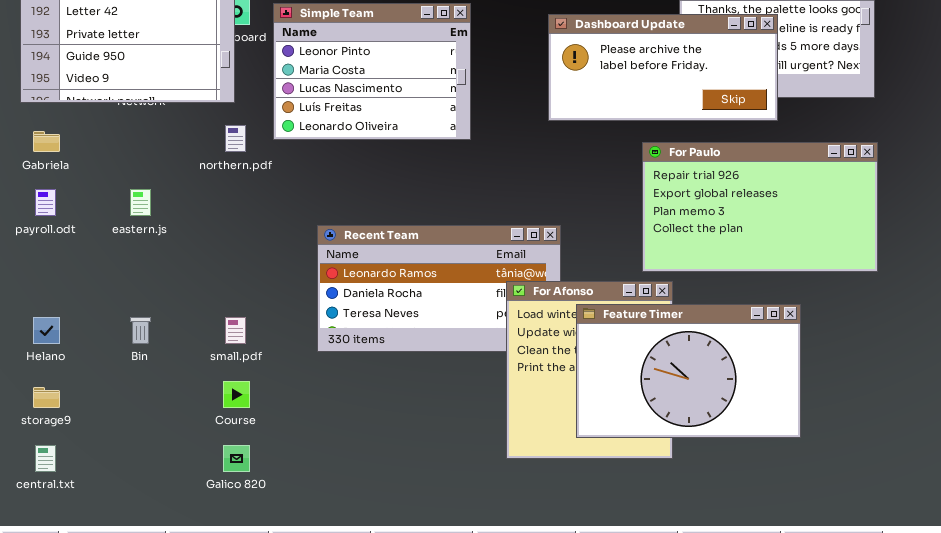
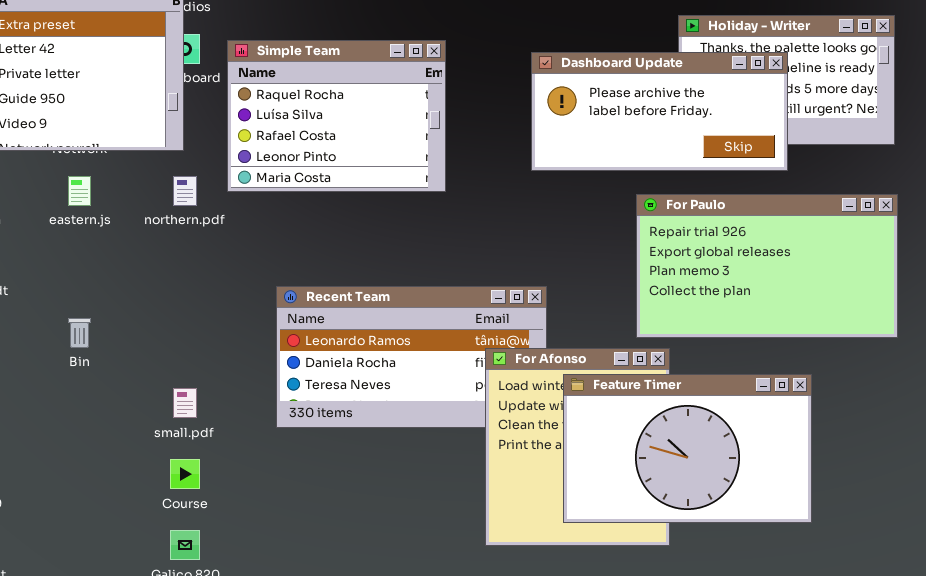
Simple Team: [273,3,471,140] -> [227,40,446,192], scrolled up 3 rows
eastern.js: [130,189,151,216] -> [68,176,91,206], moved
Bin: [130,317,151,344] -> [68,318,91,348], moved

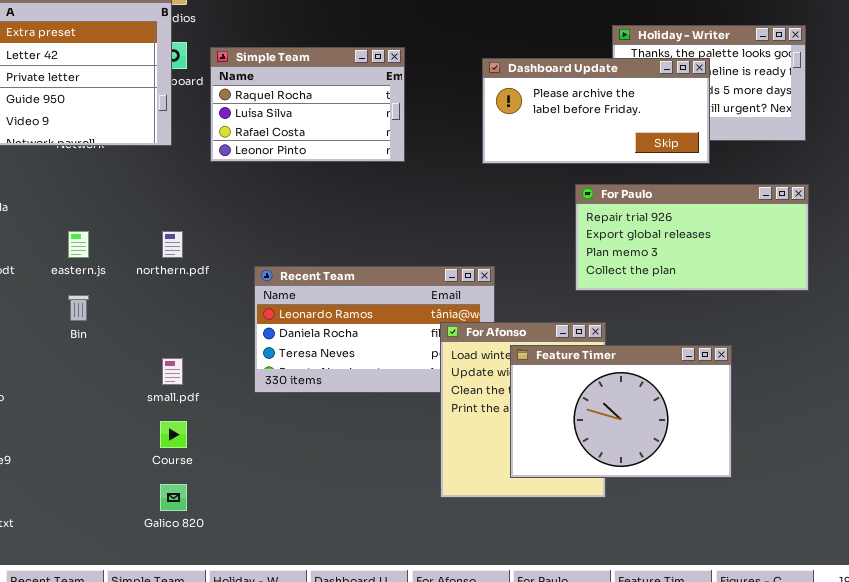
Simple Team: [227,40,446,192] -> [210,47,405,162], resized
eastern.js: [68,176,91,206] -> [68,231,89,258], moved
northern.pdf: [173,176,197,206] -> [162,231,183,258], moved
For Paulo: [636,194,898,338] -> [575,184,809,291], resized

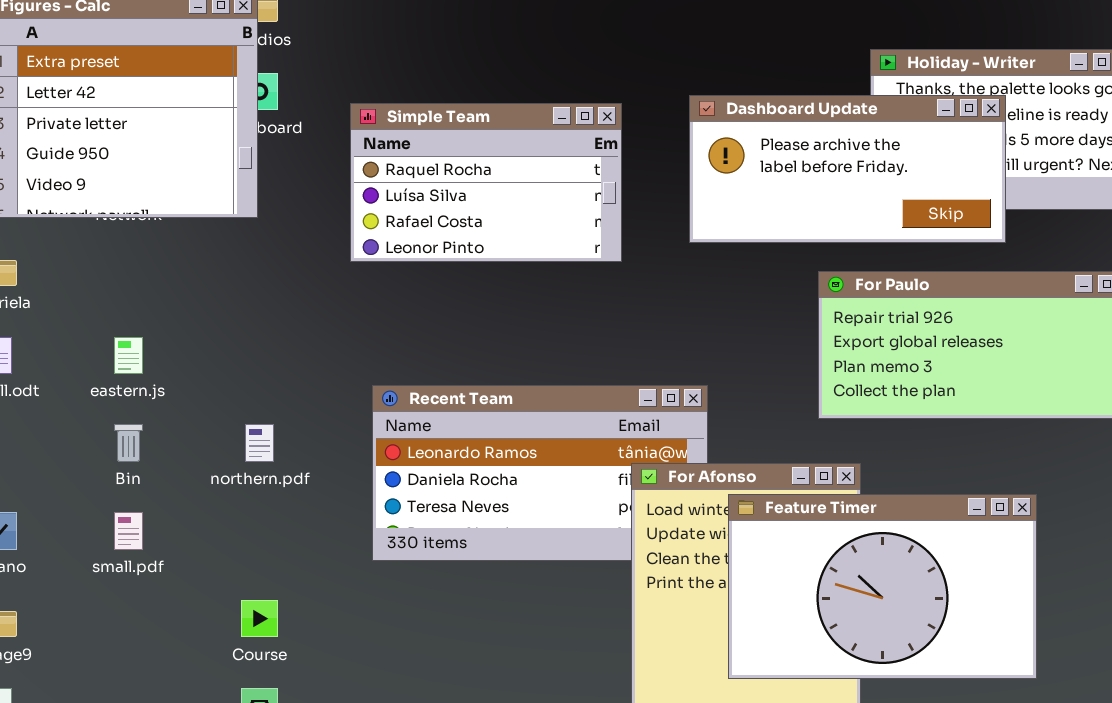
Simple Team: [210,47,405,162] -> [350,103,622,262], moved
northern.pdf: [162,231,183,258] -> [245,424,274,462], moved
small.pdf: [162,358,183,385] -> [114,512,143,550], moved

